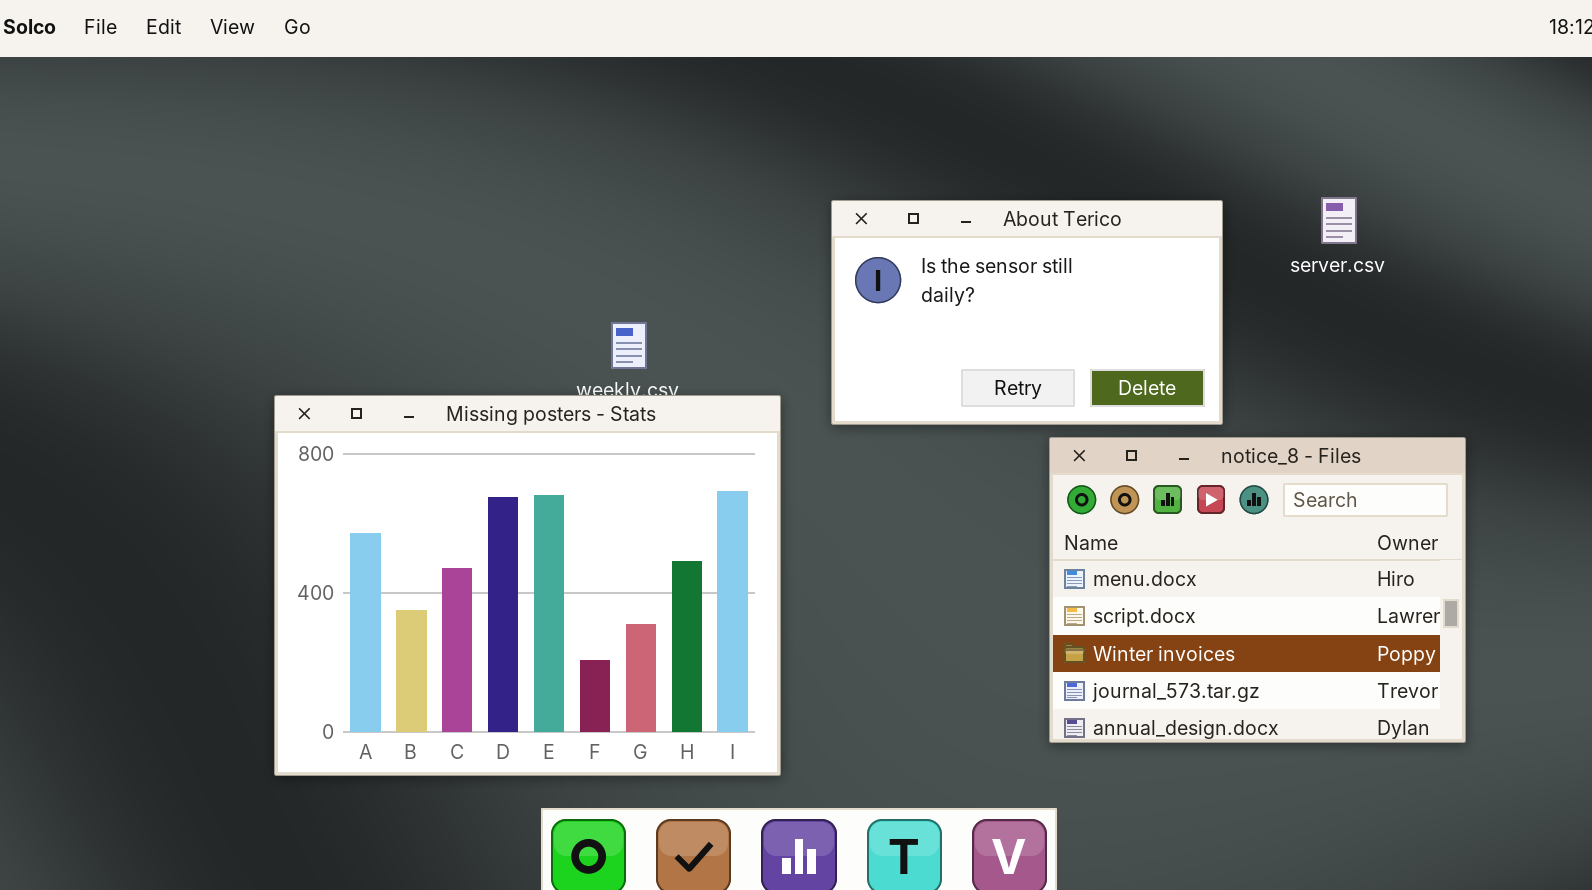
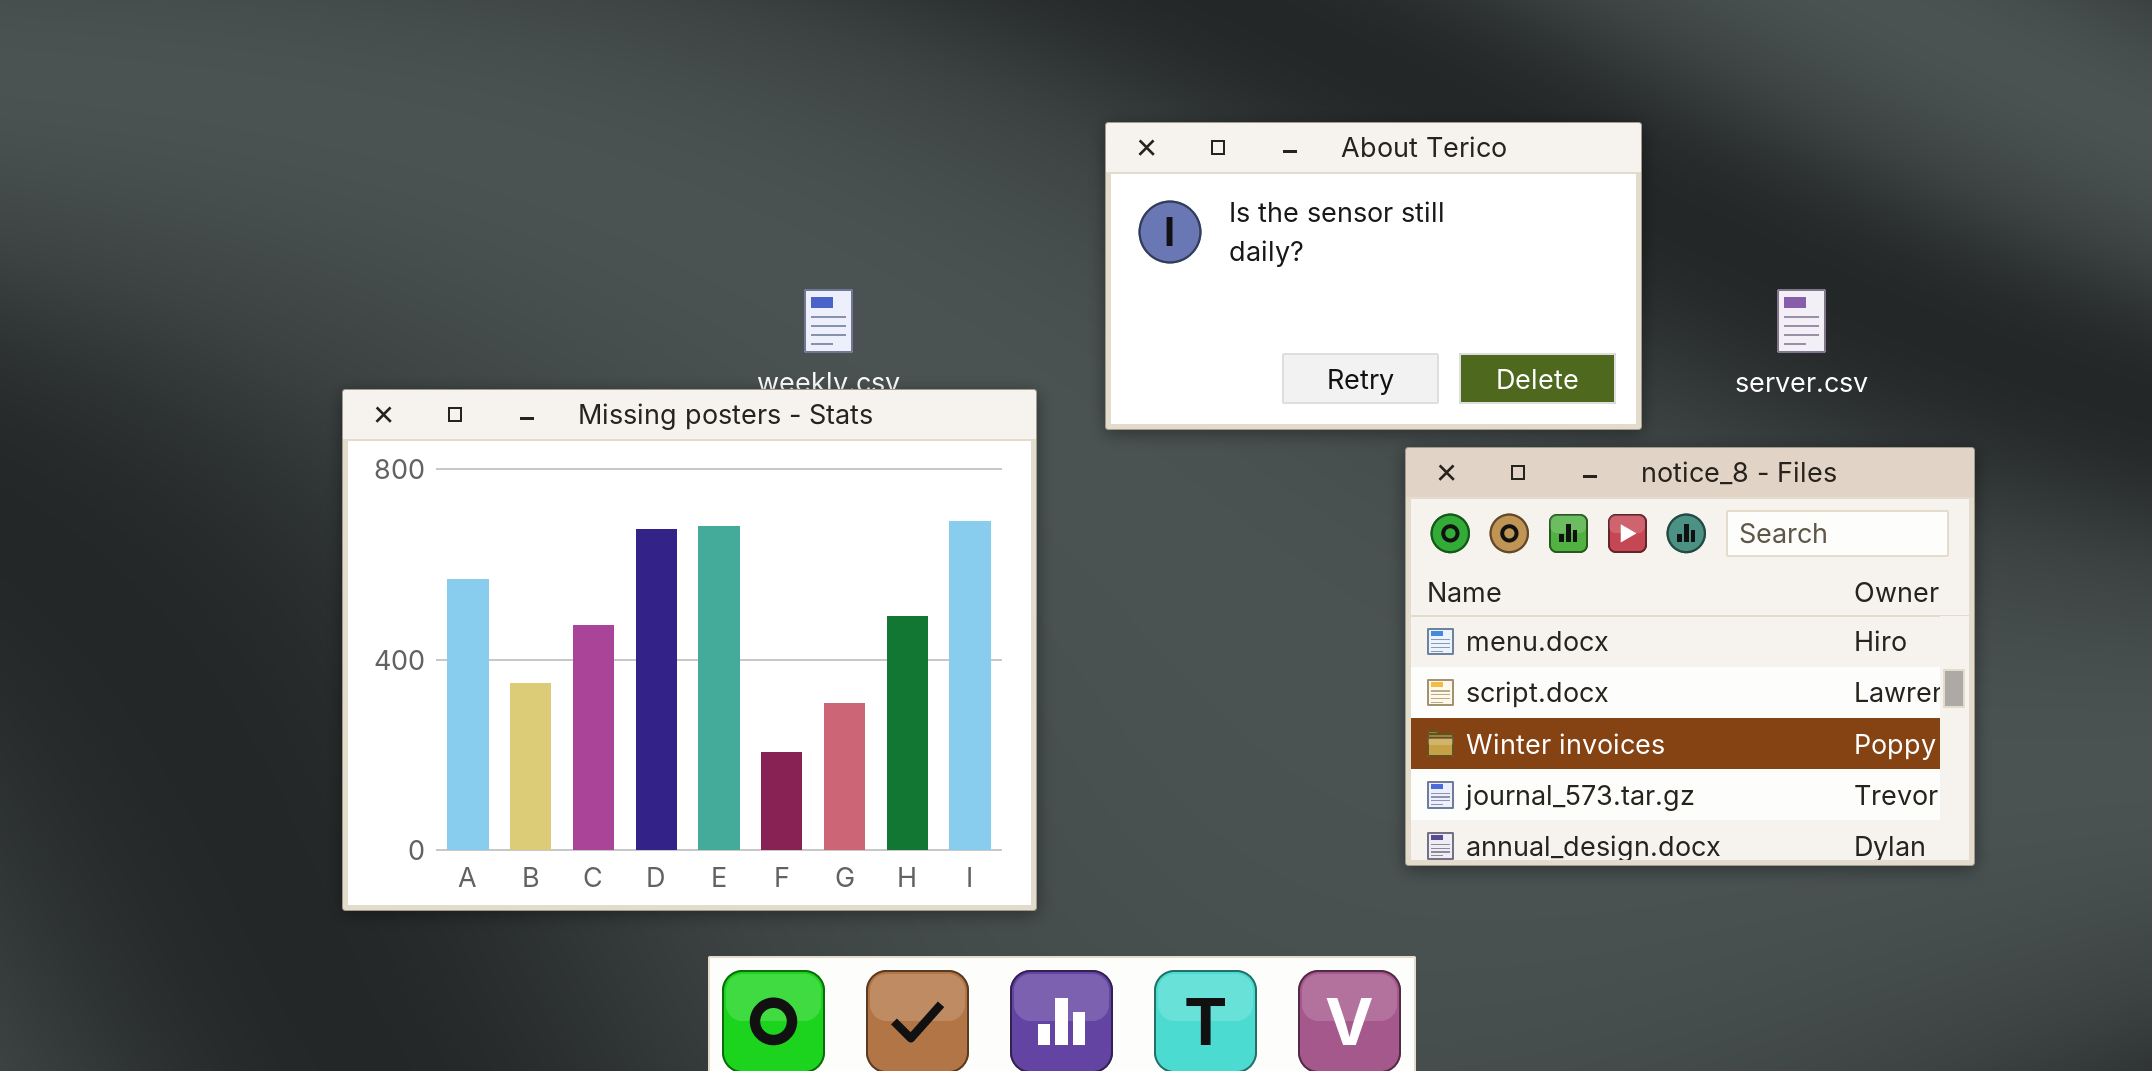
server.csv: [1321,197,1357,244] -> [1777,289,1826,353], moved

